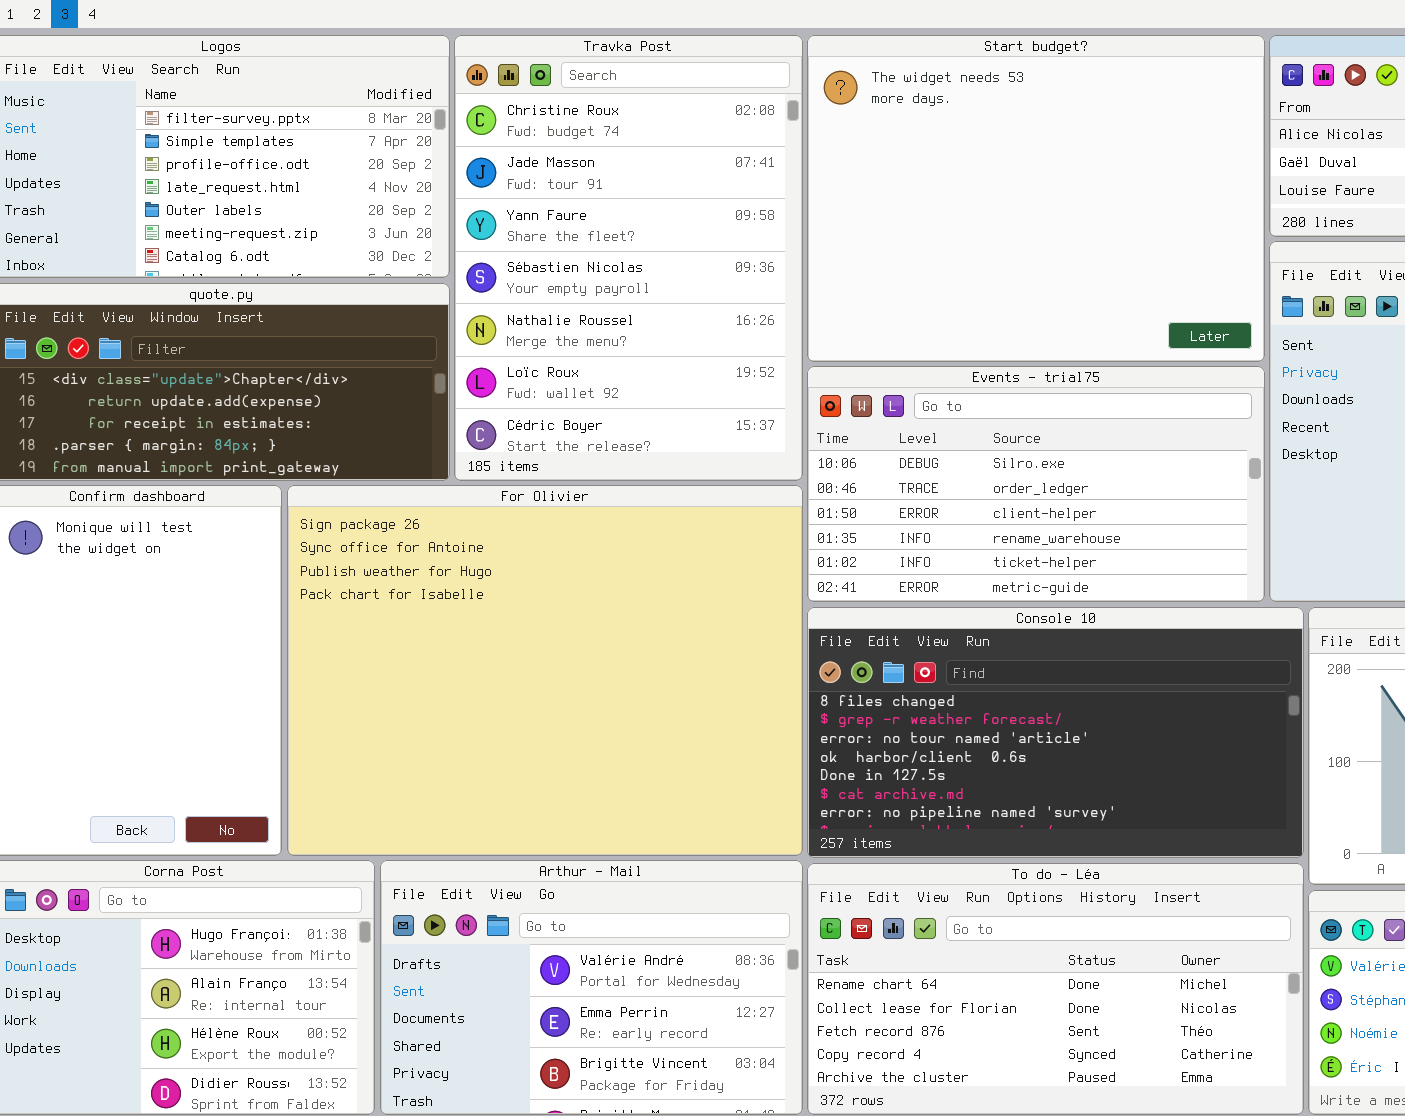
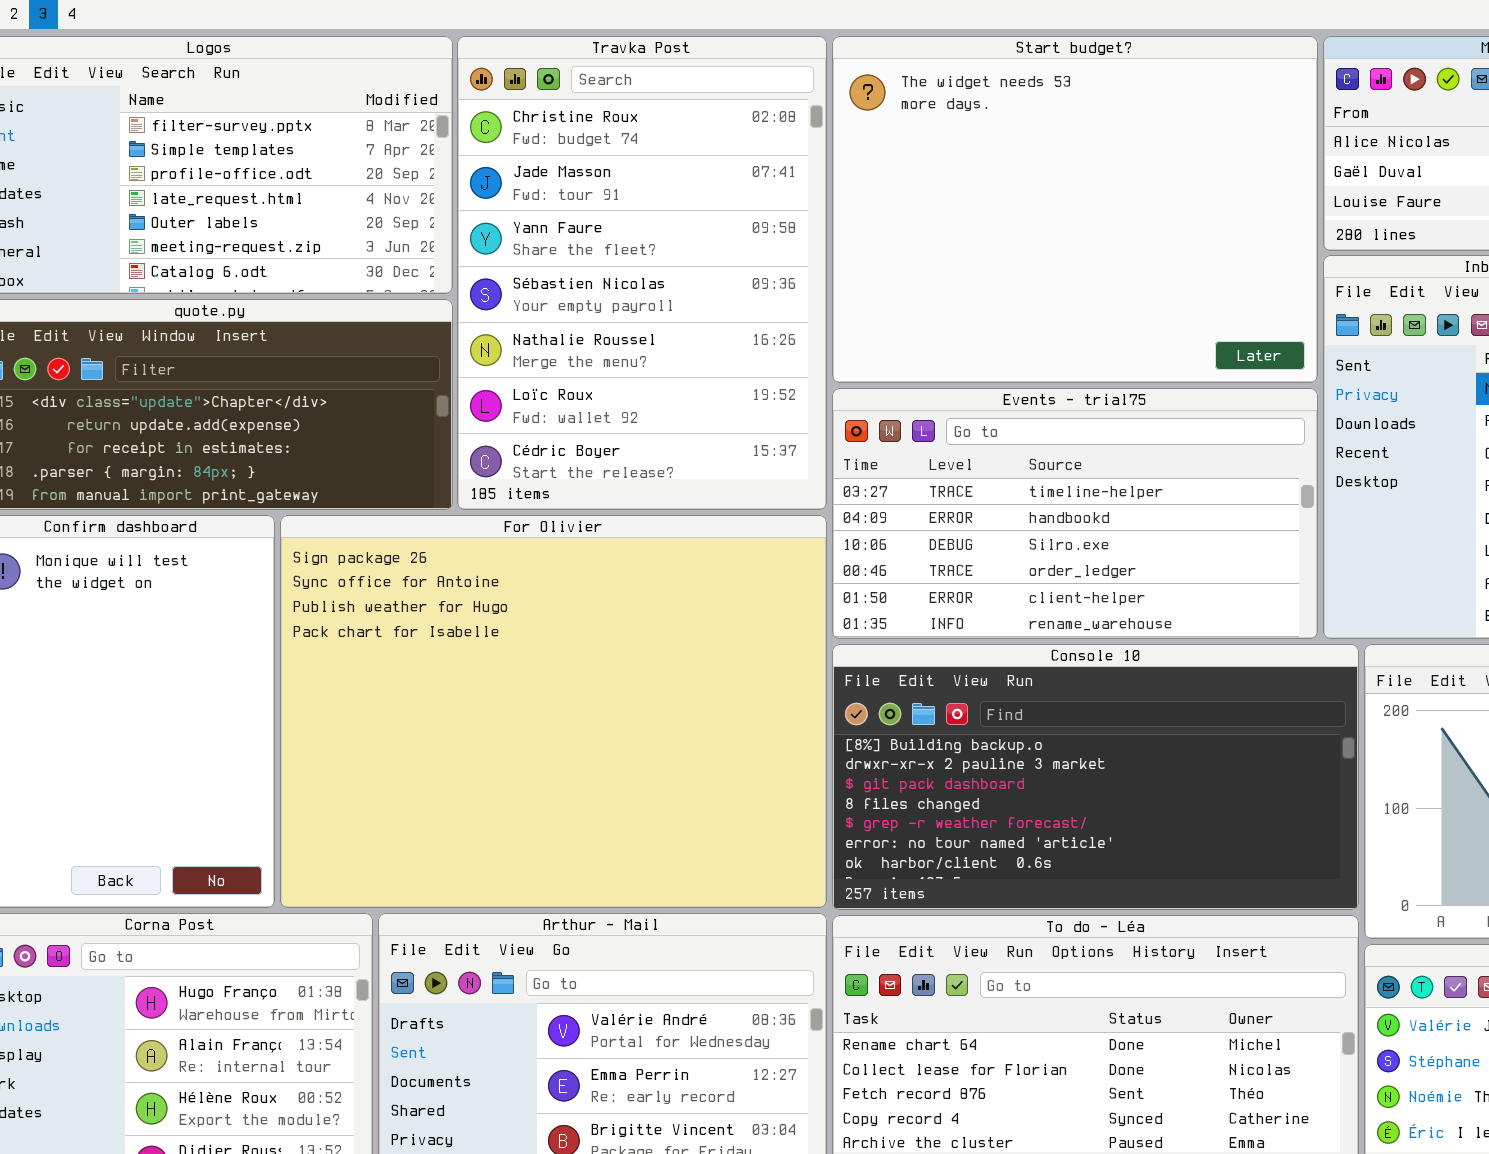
Events - trial75: [807,366,1265,602] -> [832,388,1318,639], scrolled up 2 rows
Console 10: [807,607,1304,858] -> [832,644,1359,910], scrolled up 3 rows

